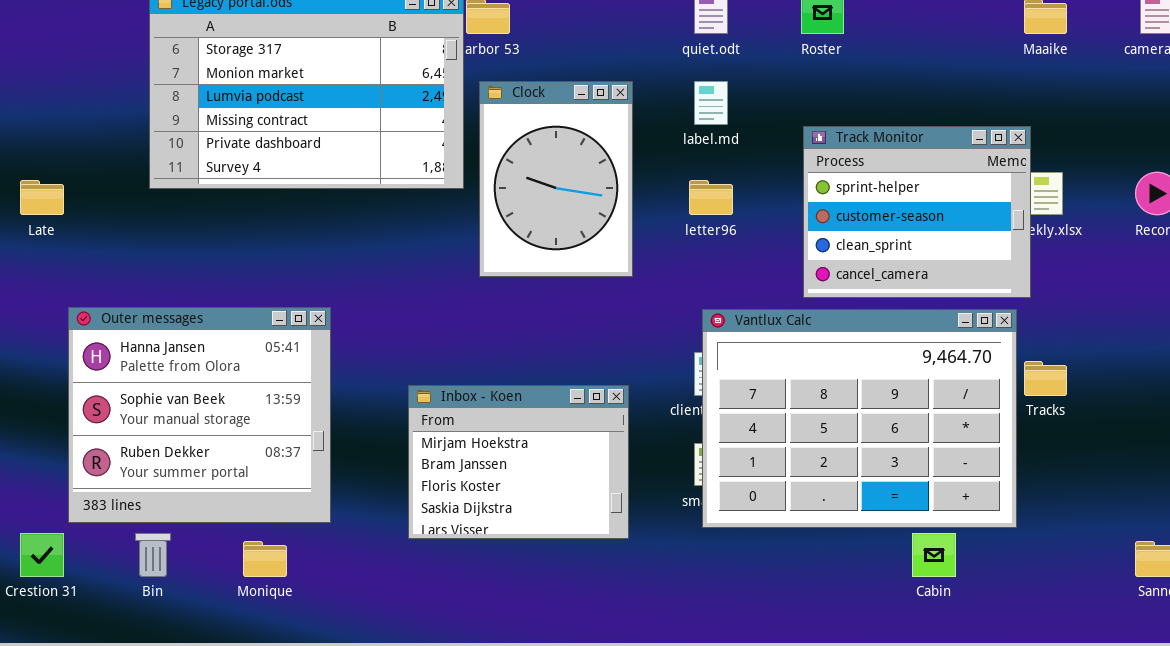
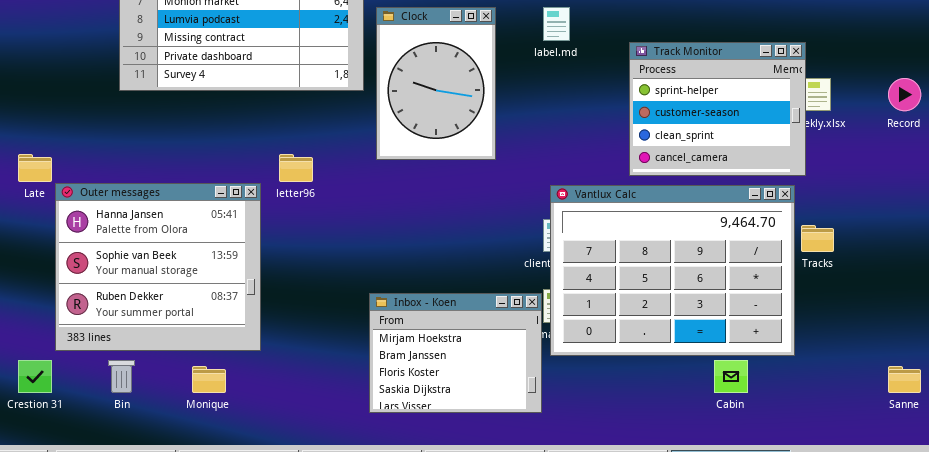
Late: [20,180,64,215] -> [18,154,52,182], moved
letter96: [689,180,733,215] -> [279,154,313,182], moved
Inbox - Koen: [408,385,629,539] -> [369,293,542,413], moved

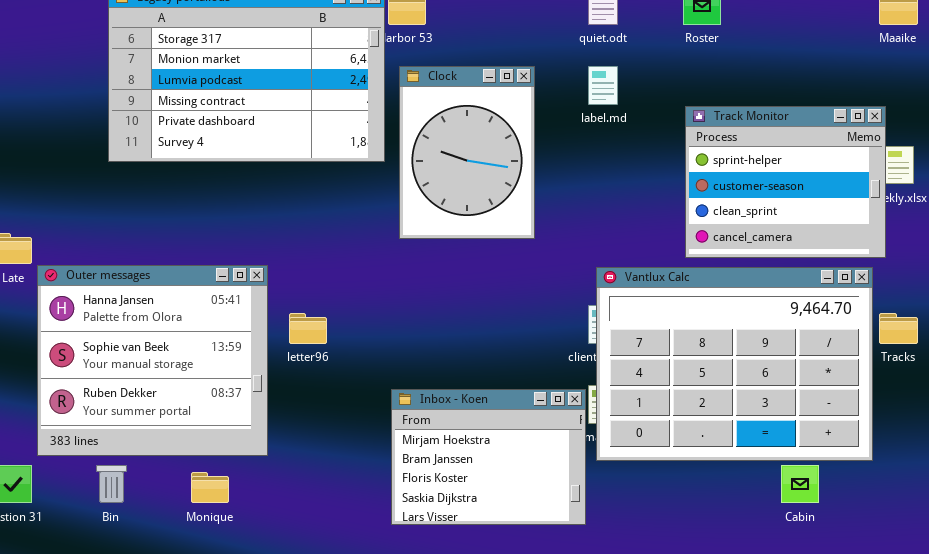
letter96: [279,154,313,182] -> [289,313,327,344], moved

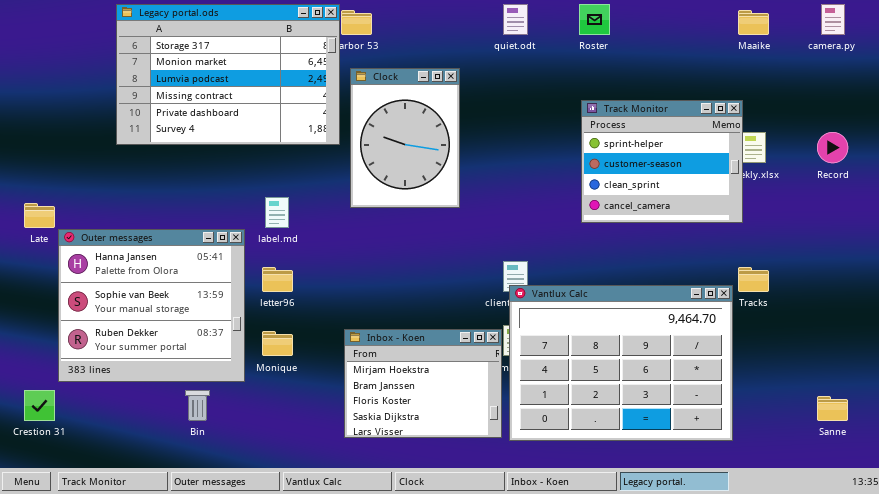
label.md: [588,66,618,105] -> [265,197,289,228], moved
Vantlux Calc: [596,267,873,461] -> [509,285,733,441], moved
Bin: [96,465,127,503] -> [185,390,210,421], moved
Monique: [191,472,229,503] -> [262,331,293,356], moved

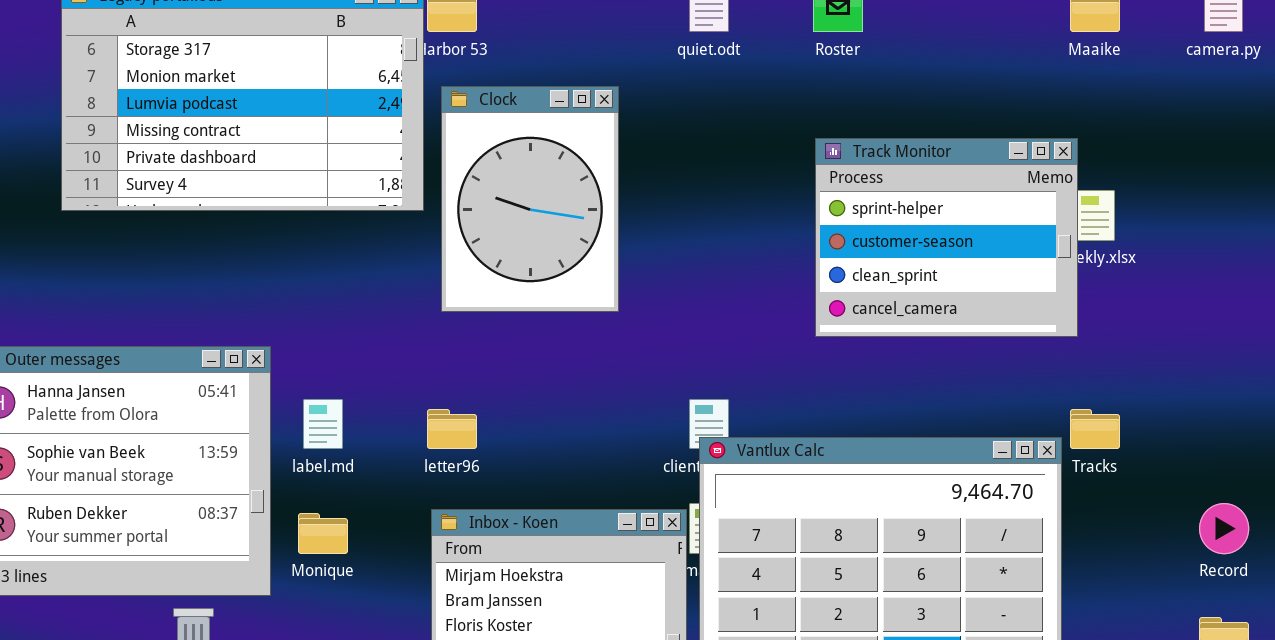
Record: [817,132,848,163] -> [1199,503,1249,554], moved
label.md: [265,197,289,228] -> [303,399,343,449], moved
letter96: [262,267,293,292] -> [427,409,477,449], moved

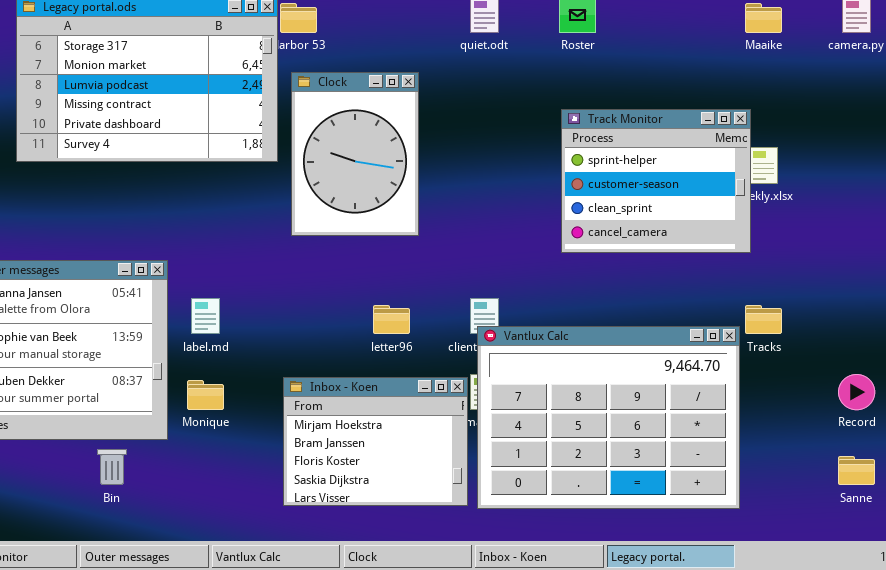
letter96: [427,409,477,449] -> [373,305,410,334], moved

